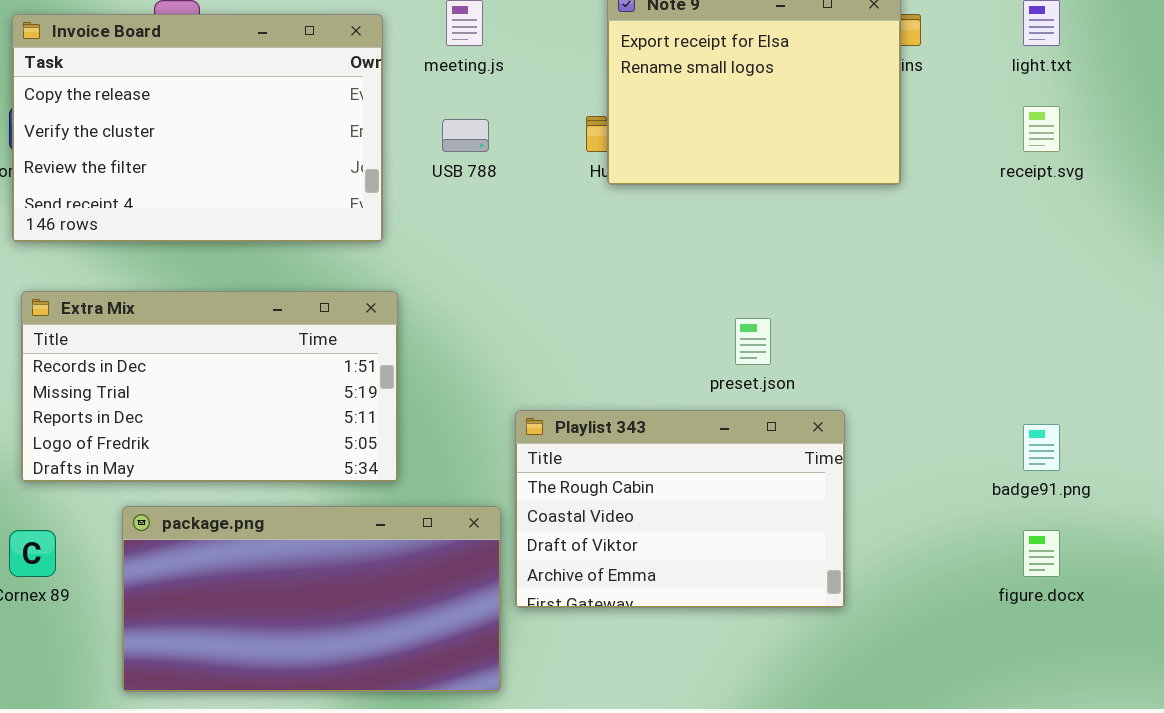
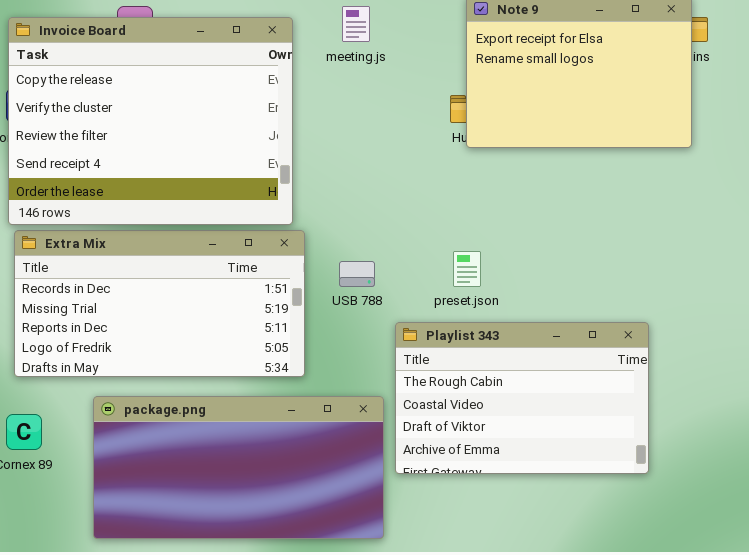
Invoice Board: [12,14,383,242] -> [8,17,293,225], resized
USB 788: [442,119,489,152] -> [339,261,375,287], moved
preset.json: [735,318,771,365] -> [453,251,481,287], moved

